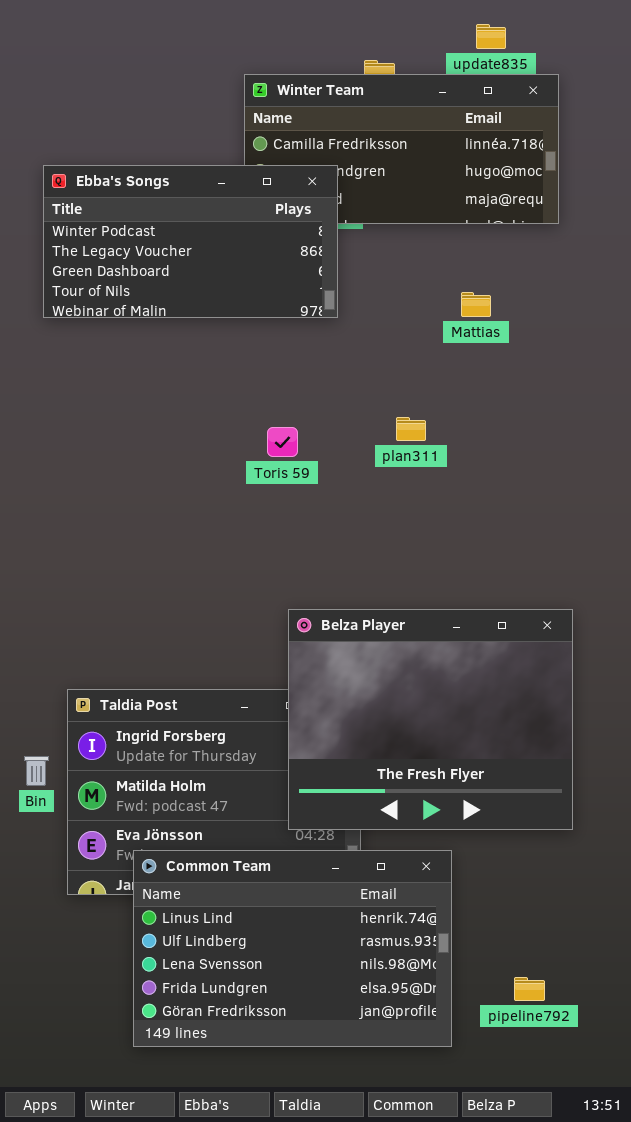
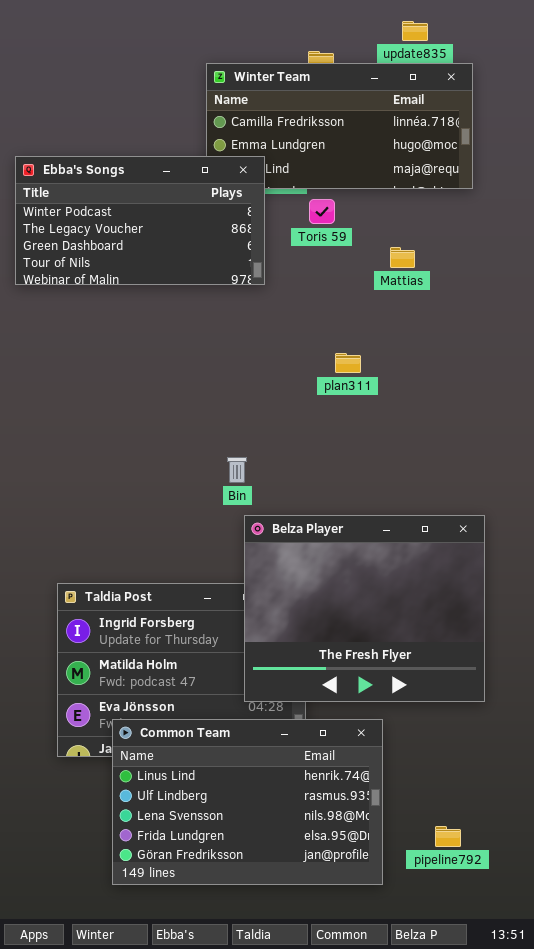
Ebba's Songs: [43,165,338,318] -> [15,156,265,285], moved
Toris 59: [267,427,298,457] -> [309,199,335,224], moved
Bin: [24,756,49,786] -> [227,457,247,483], moved

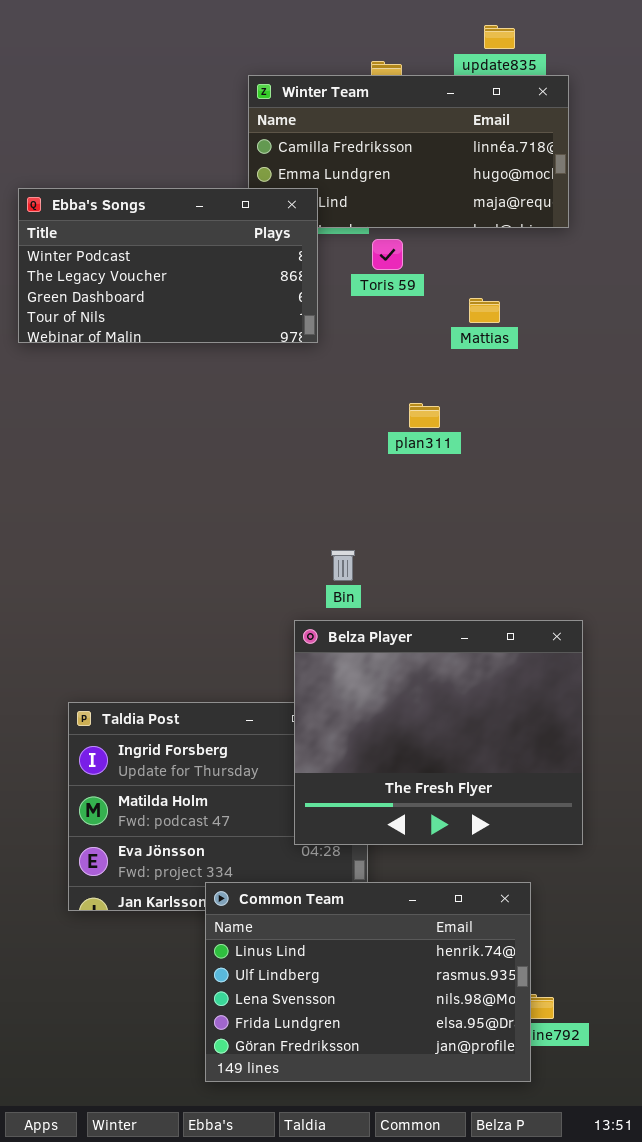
plan311: [335,353,361,373] -> [409,403,440,428], moved
Bin: [227,457,247,483] -> [331,550,355,581], moved
Common Team: [112,719,383,885] -> [205,882,531,1082], moved

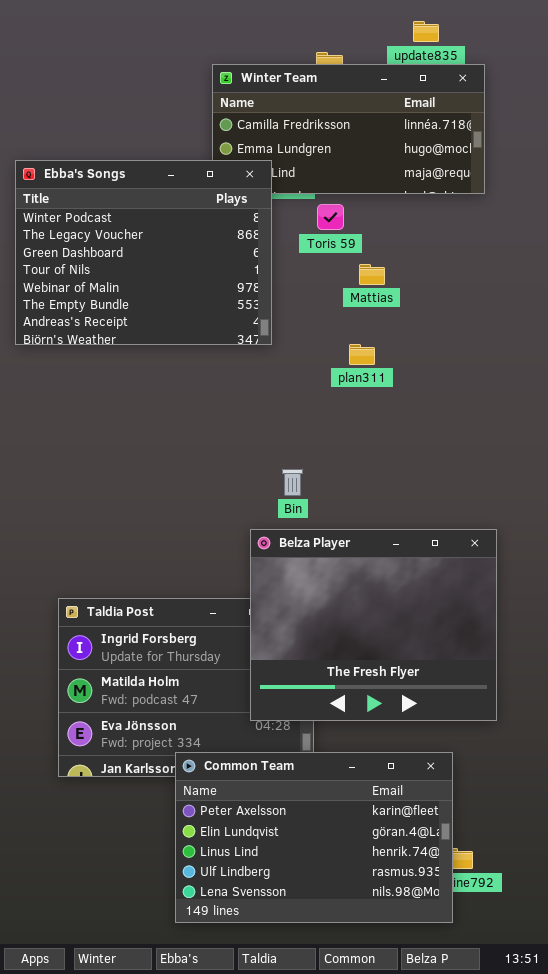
Ebba's Songs: [18,188,318,343] -> [15,160,272,345], resized
Mattias: [469,298,500,323] -> [359,264,385,285], moved
Common Team: [205,882,531,1082] -> [175,752,453,923], scrolled up 2 rows

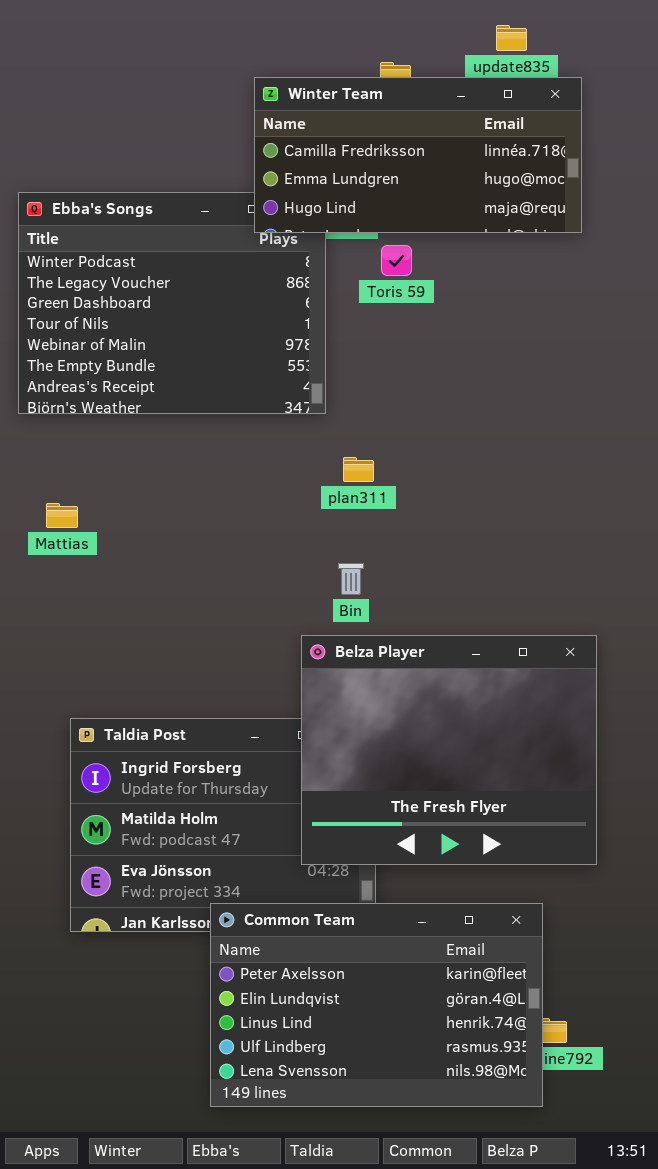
Winter Team: [212,64,485,194] -> [254,77,582,233], raised
Mattias: [359,264,385,285] -> [46,503,78,528], moved
plan311: [349,344,375,365] -> [343,457,374,482], moved

